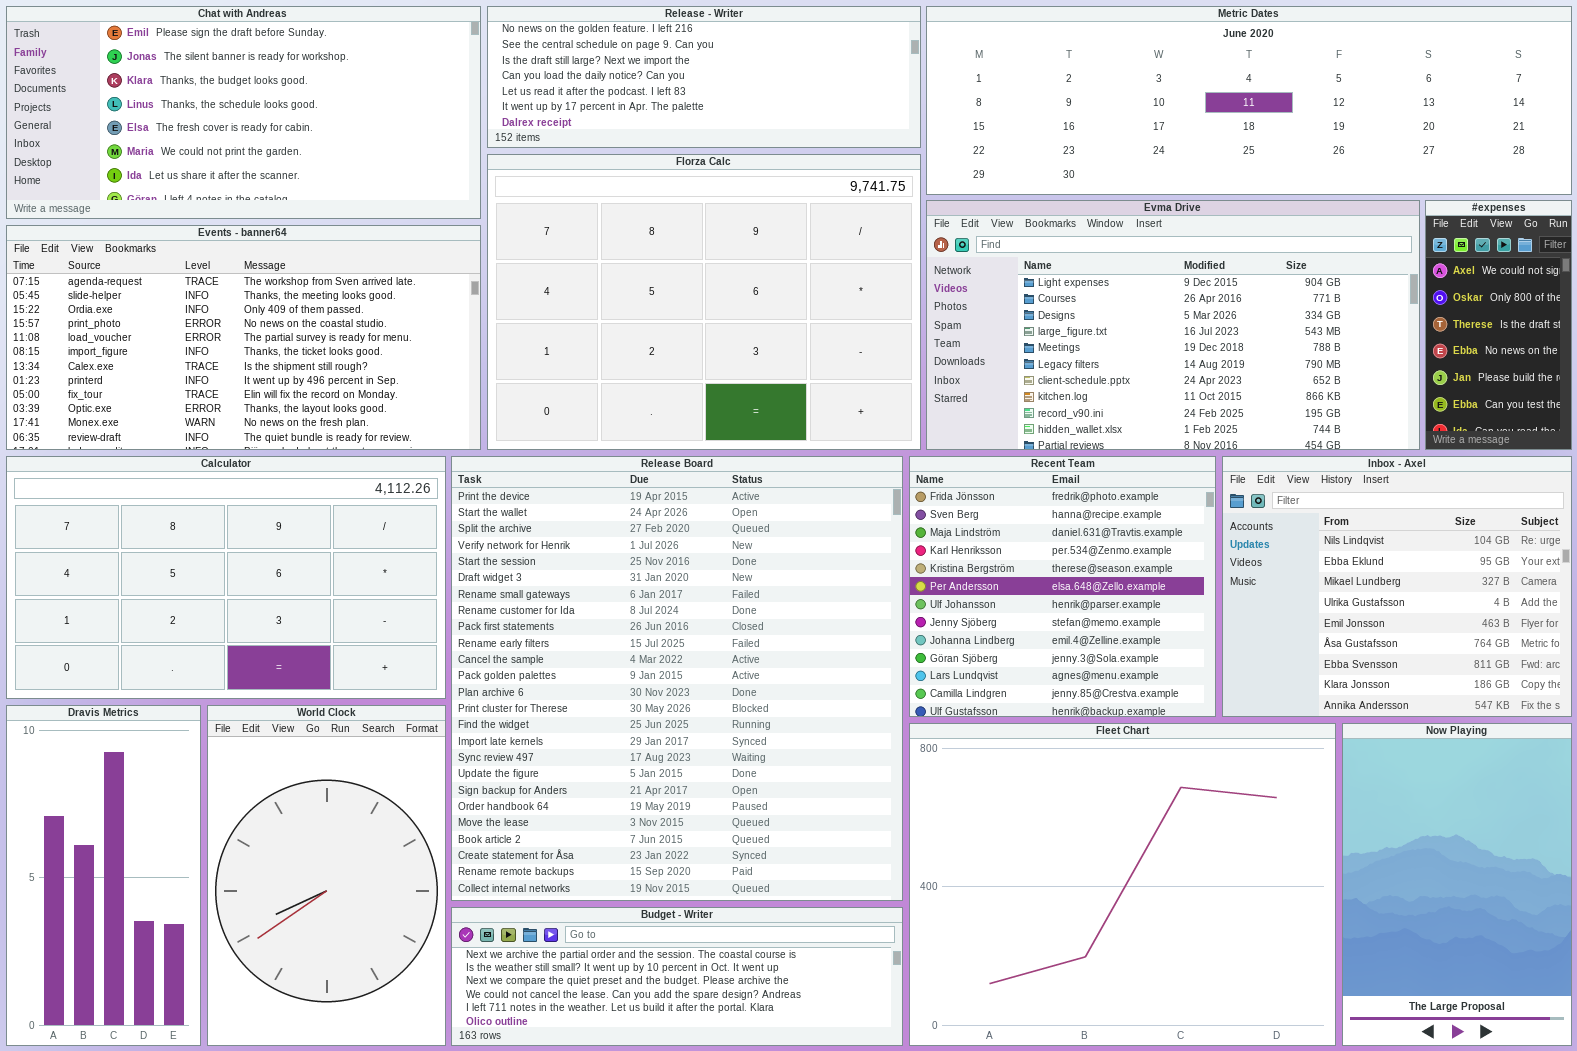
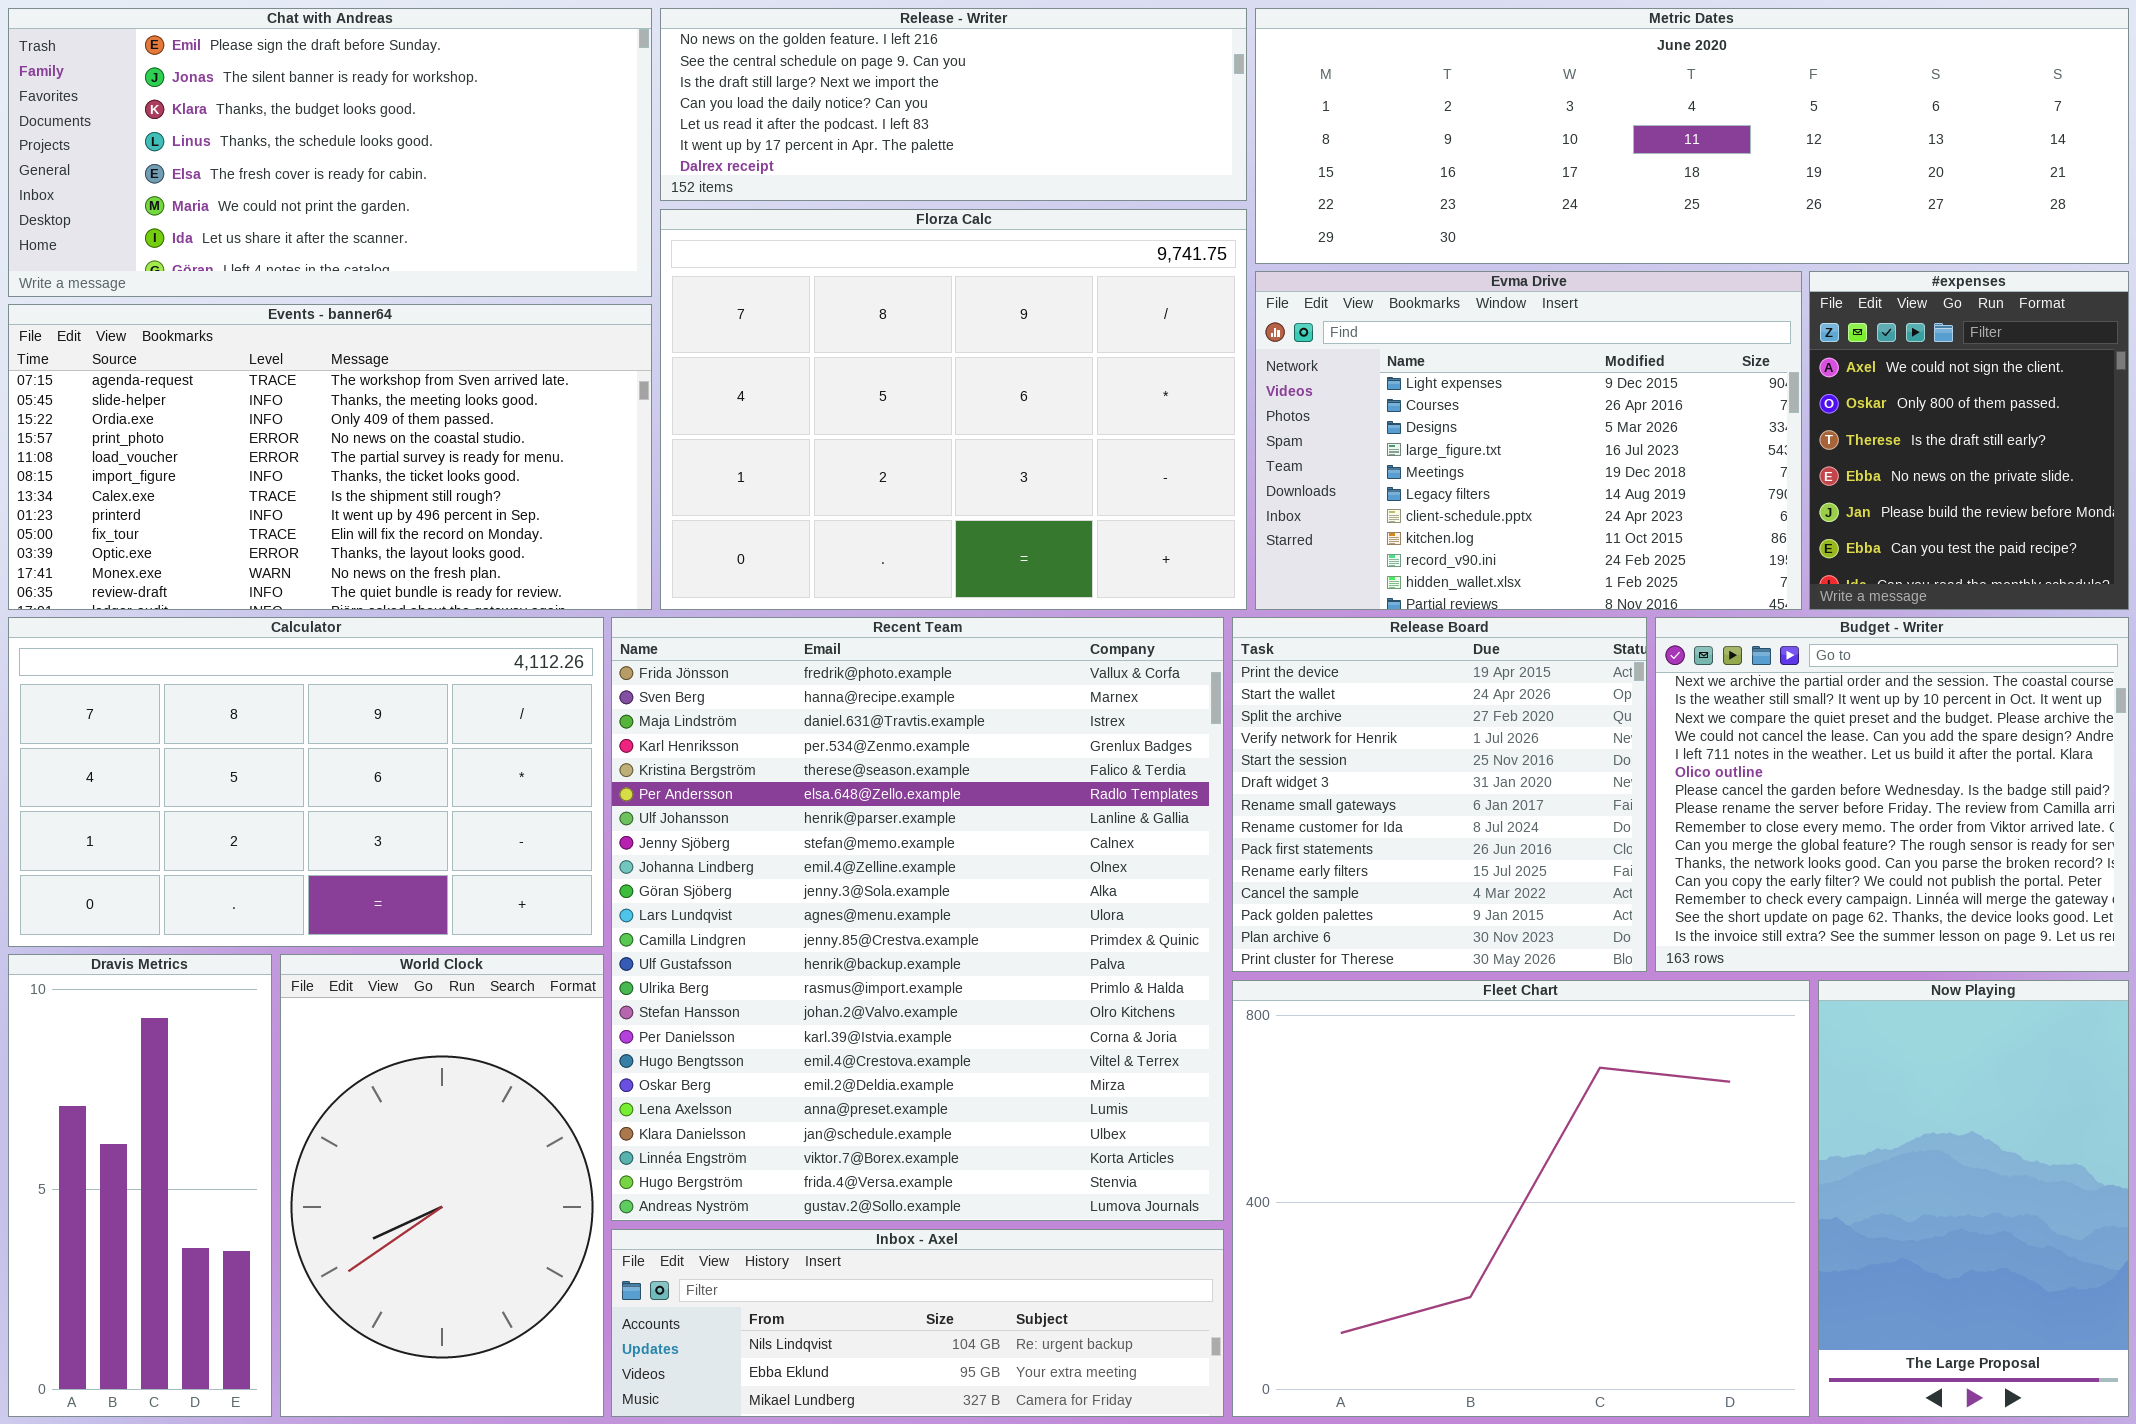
Evma Drive: [926,200,1420,450] -> [1255,271,1802,610], resized
#expenses: [1425,200,1572,450] -> [1809,271,2129,610], resized
Release Board: [451,456,903,901] -> [1232,617,1647,972], moved, resized
Recent Team: [909,456,1216,717] -> [611,617,1224,1221], moved, resized
Inbox - Axel: [1222,456,1572,717] -> [611,1229,1224,1417], moved, resized
Budget - Writer: [451,907,903,1046] -> [1655,617,2129,972], moved, resized

